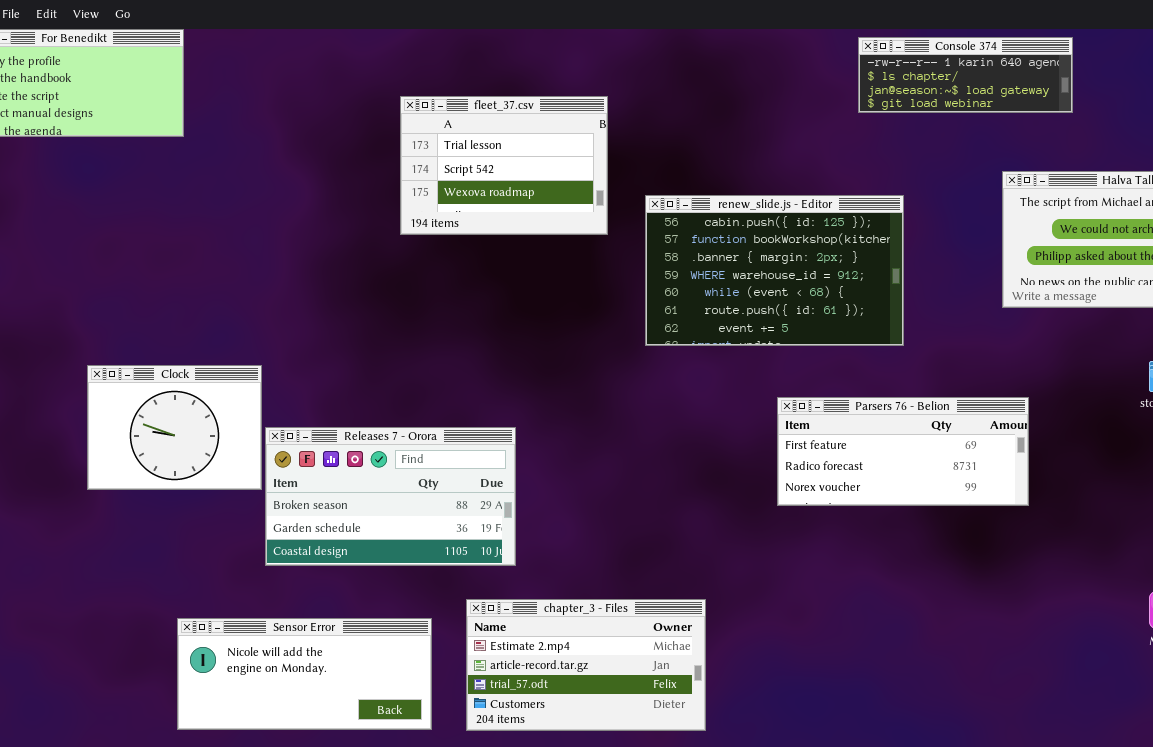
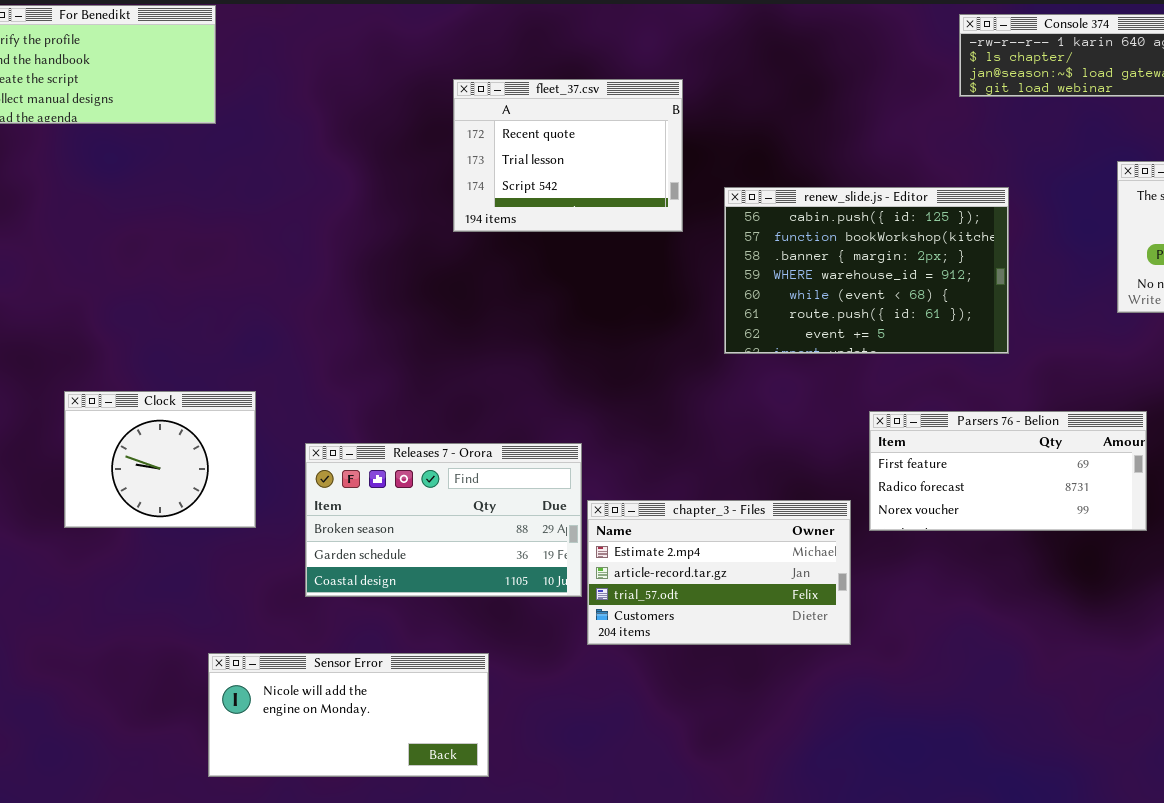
fleet_37.csv: [400,96,608,235] -> [453,79,683,232], scrolled up 1 row
Clock: [87,365,262,490] -> [64,391,256,528], moved
chapter_3 - Files: [466,599,706,731] -> [587,500,851,645], moved

